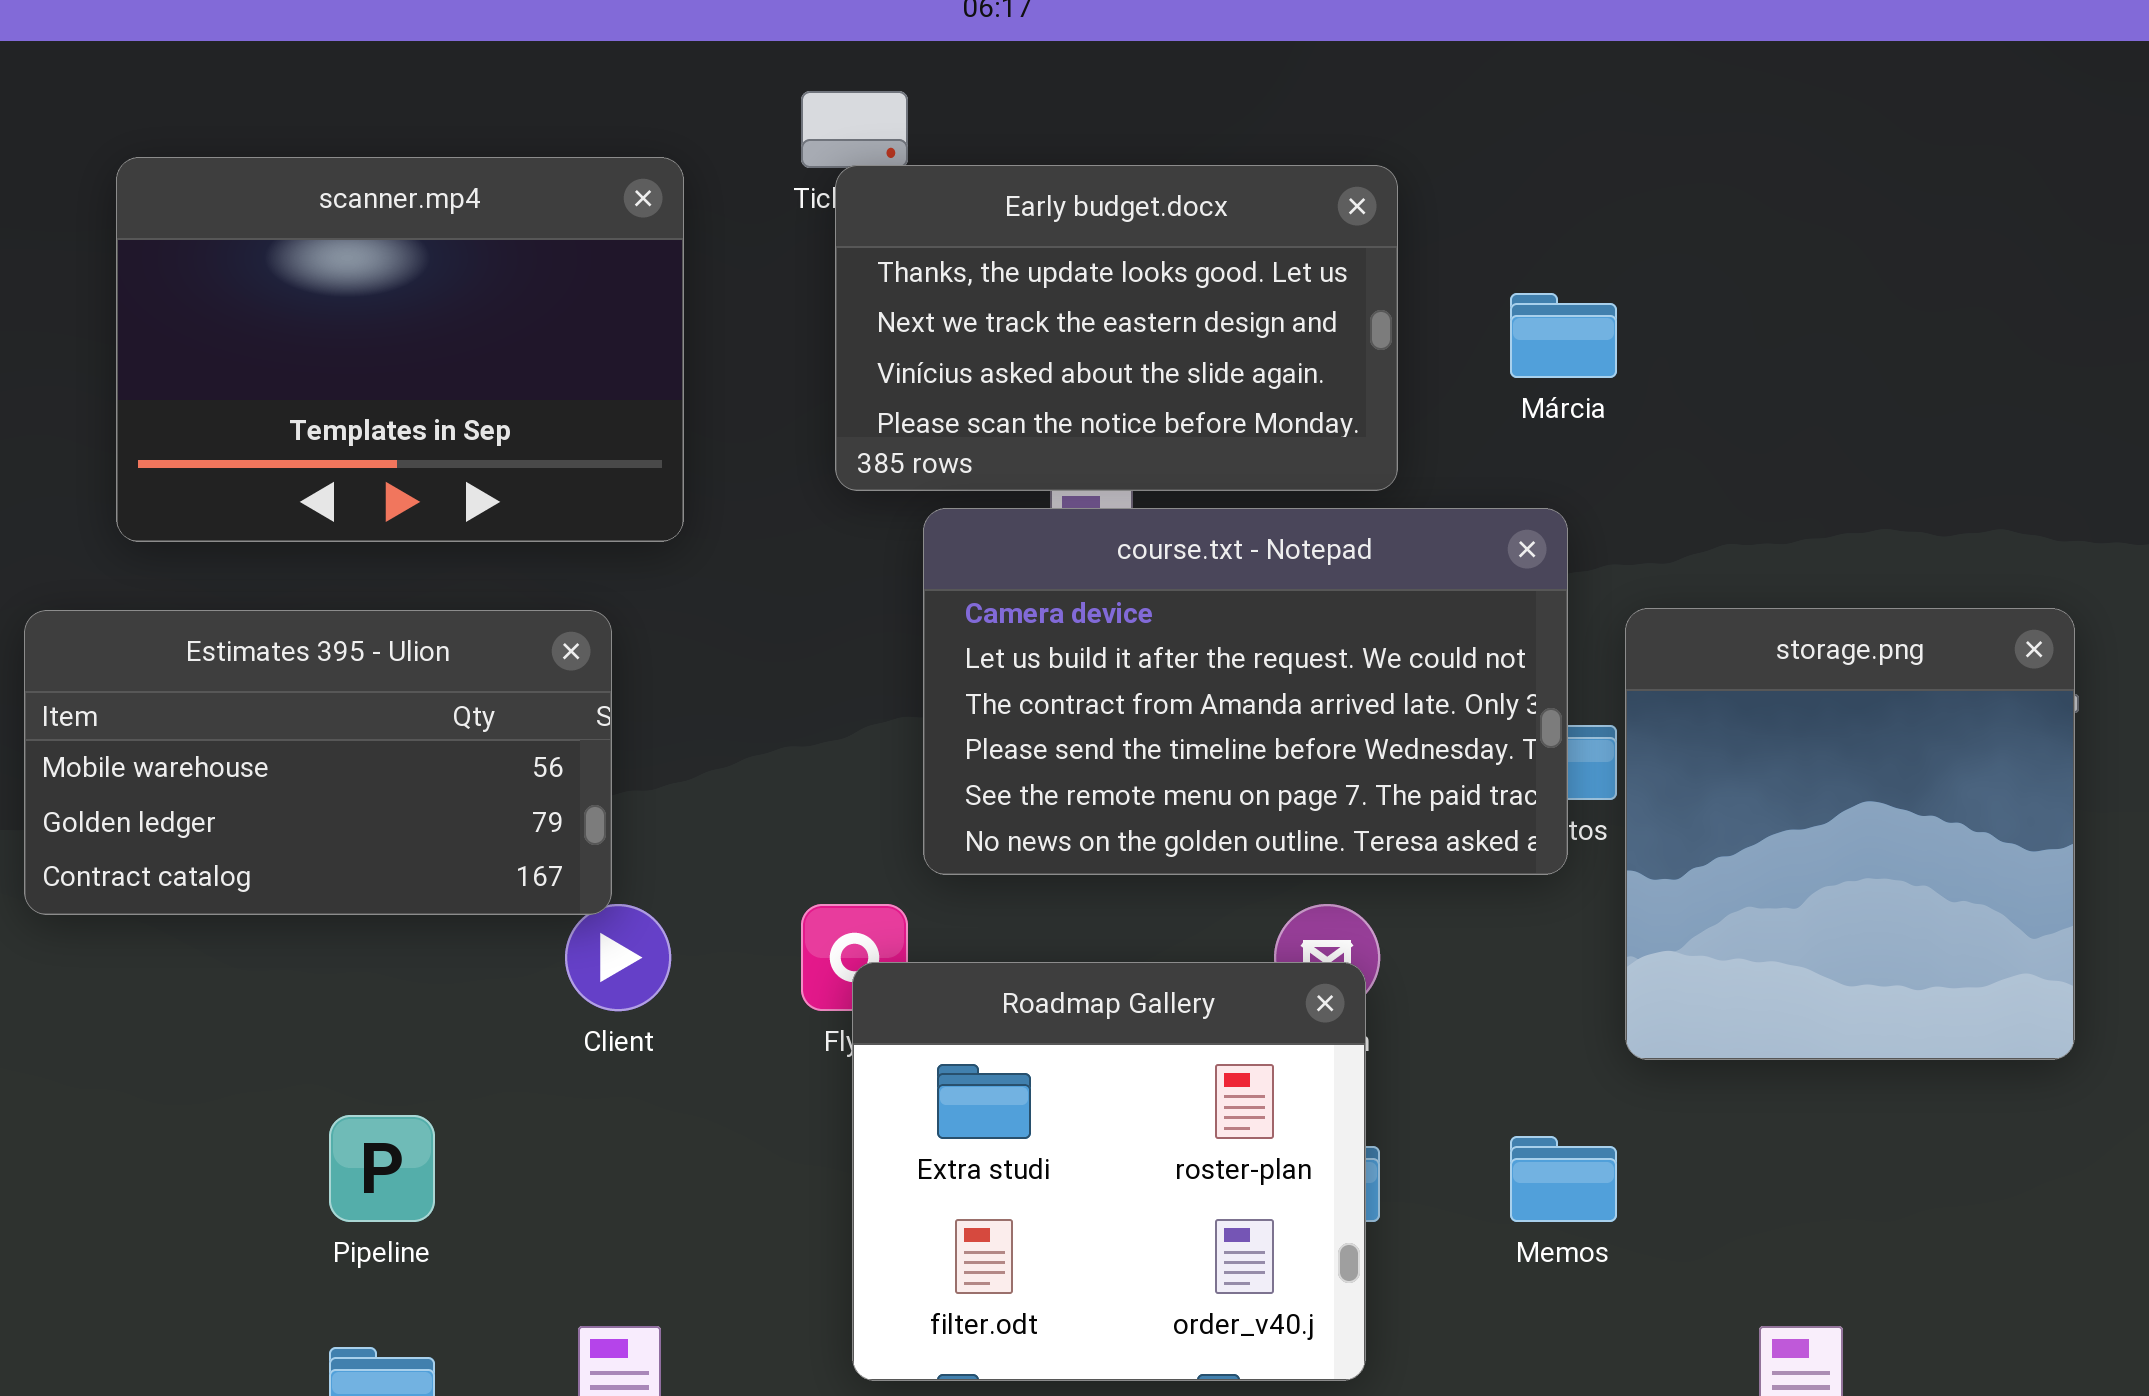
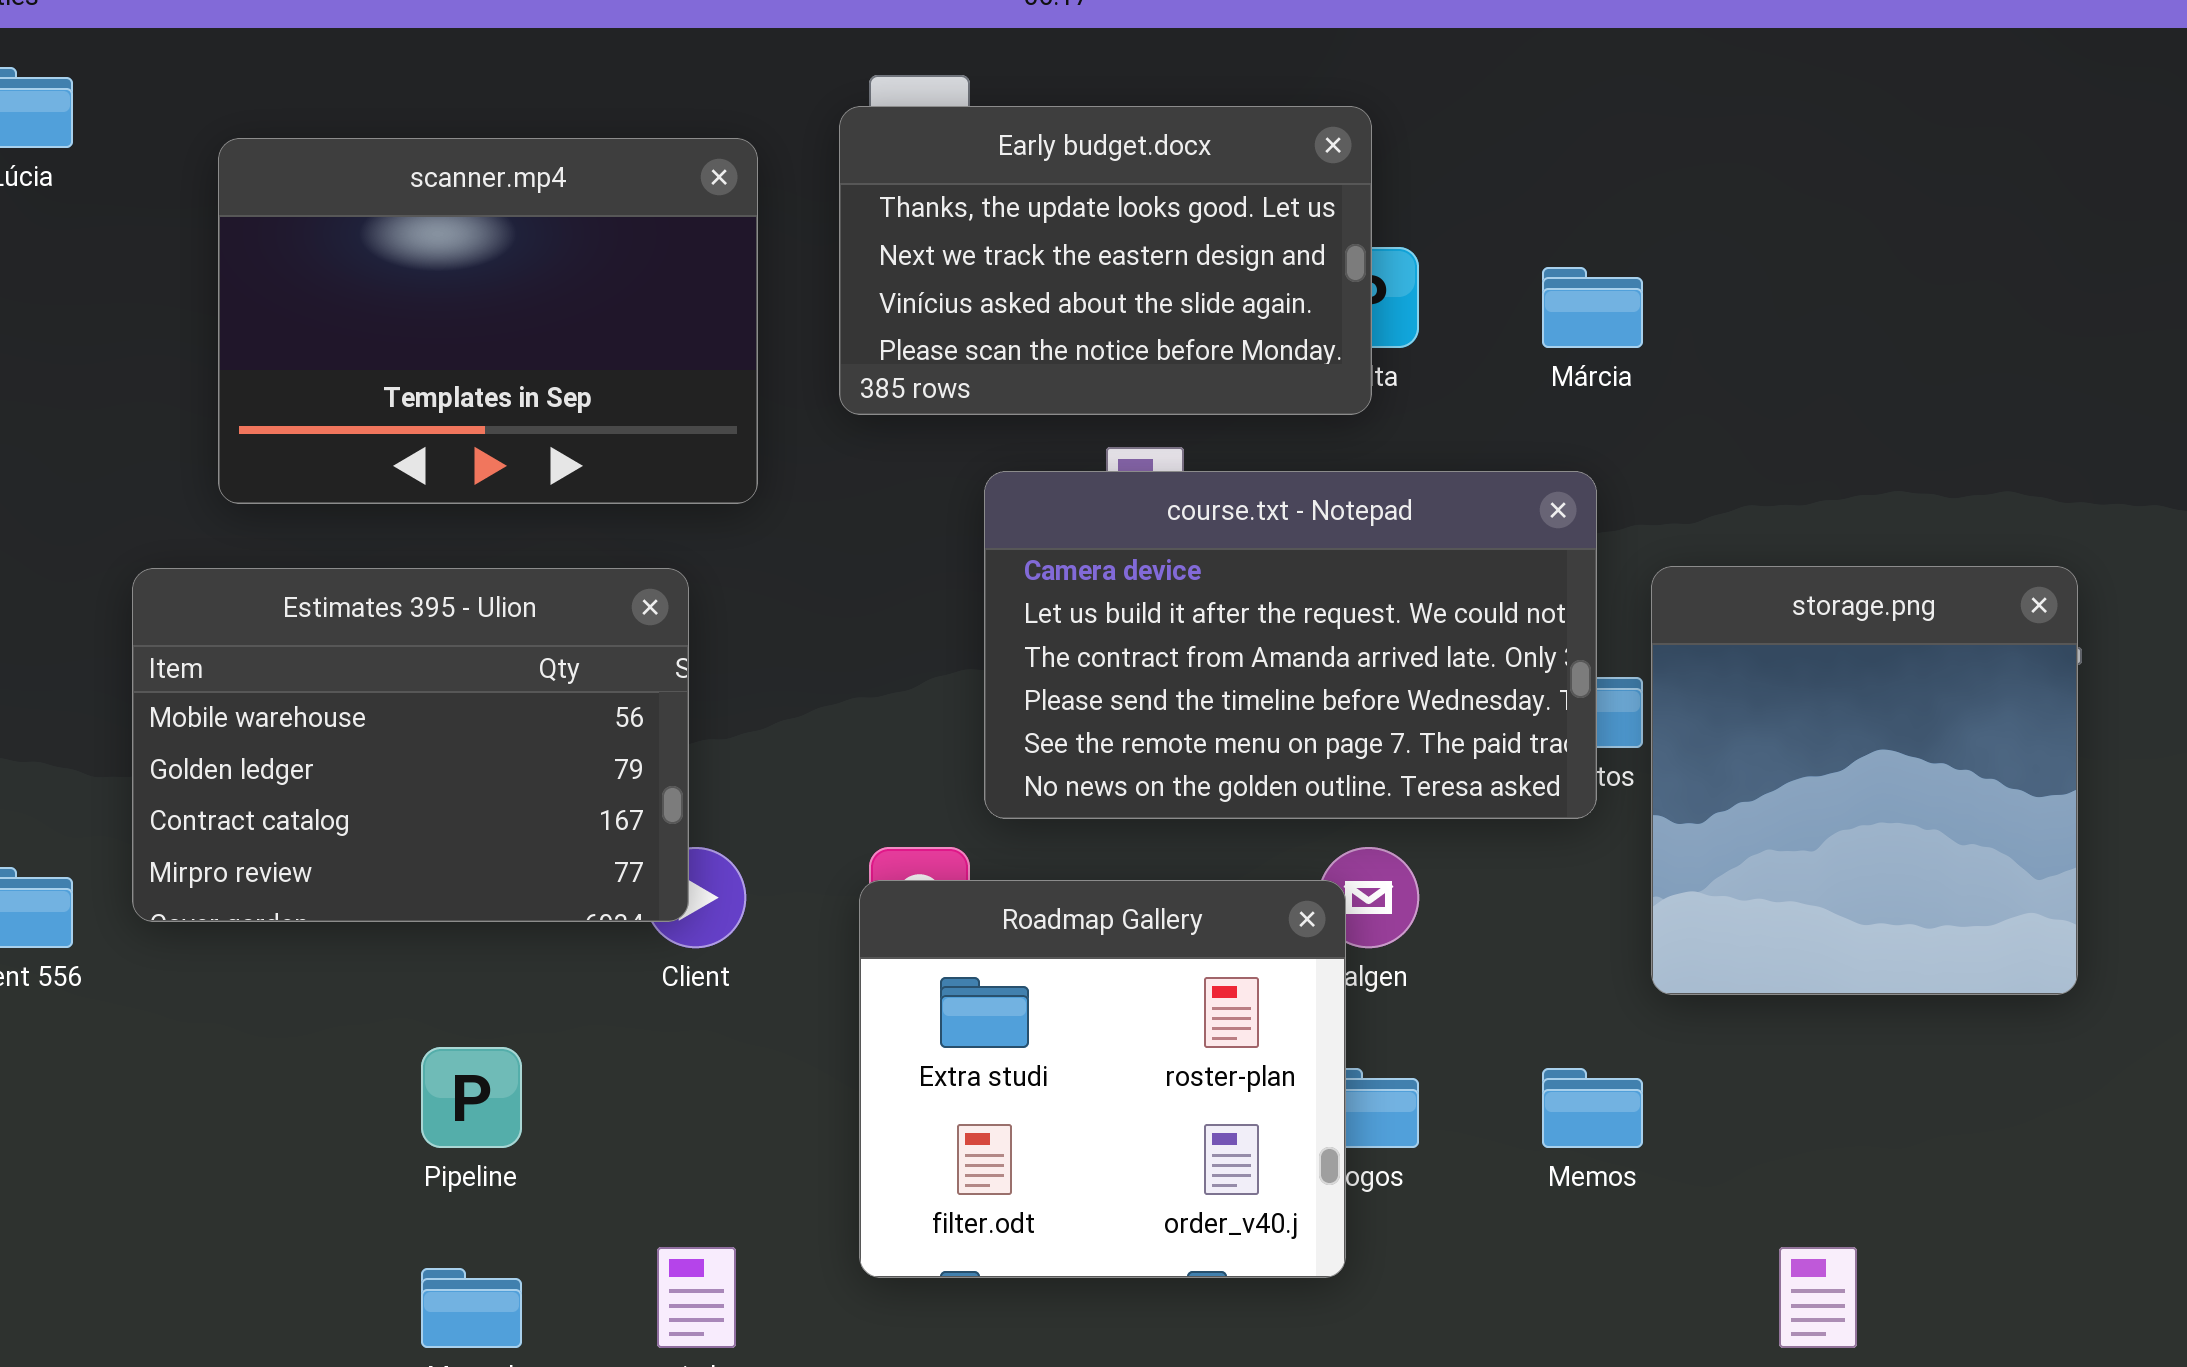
Early budget.docx: [835,165,1398,491] -> [839,106,1372,415], moved
Estimates 395 - Ulion: [24,610,612,915] -> [132,568,689,922], resized
Roadmap Gallery: [852,962,1366,1381] -> [859,880,1346,1278], moved

